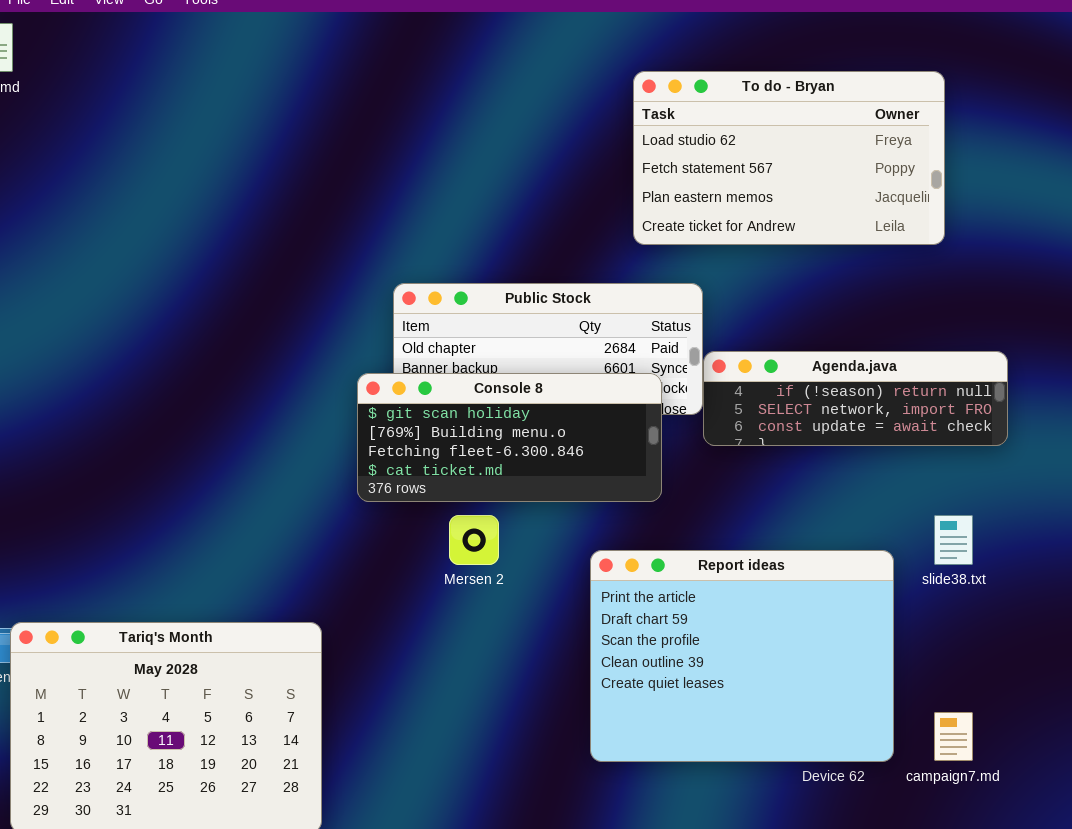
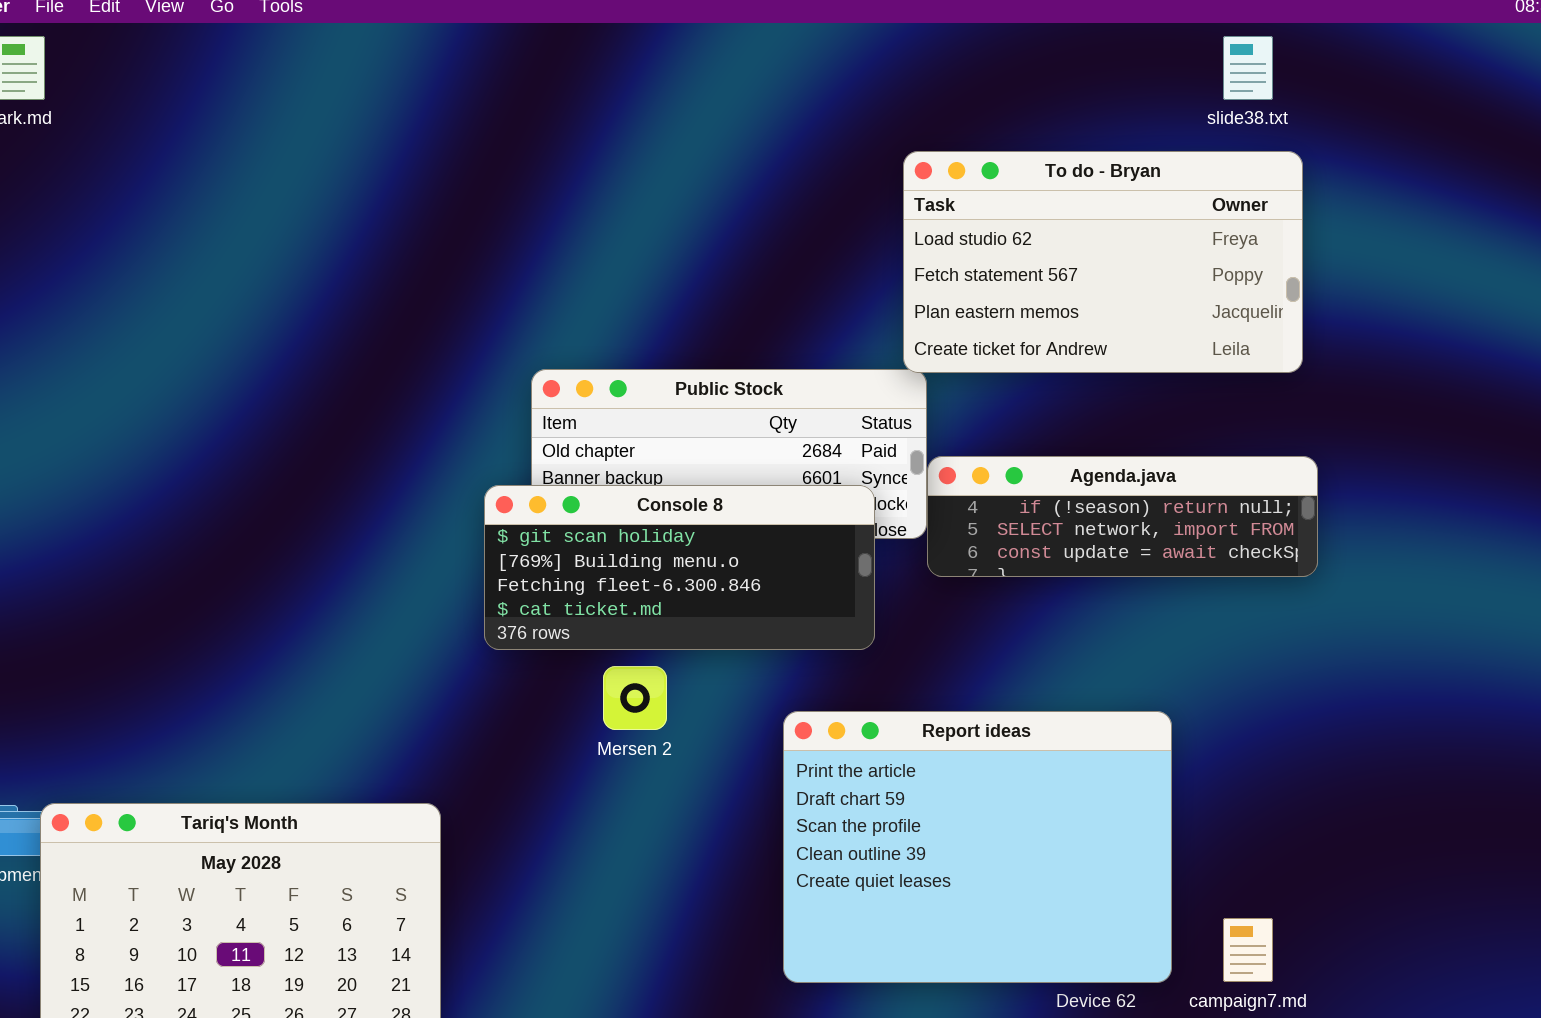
To do - Bryan: [633,71,945,245] -> [903,151,1303,373], moved
slide38.txt: [934,515,973,565] -> [1223,36,1273,100], moved

